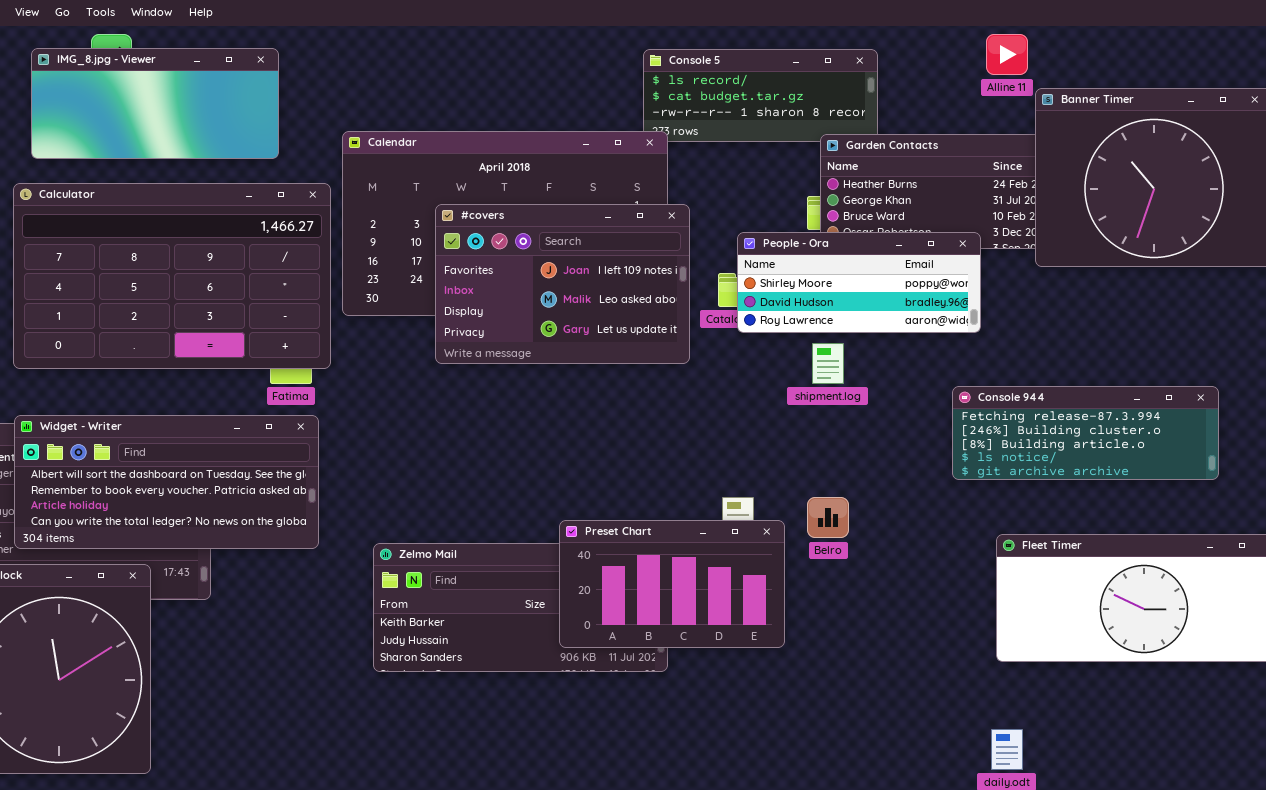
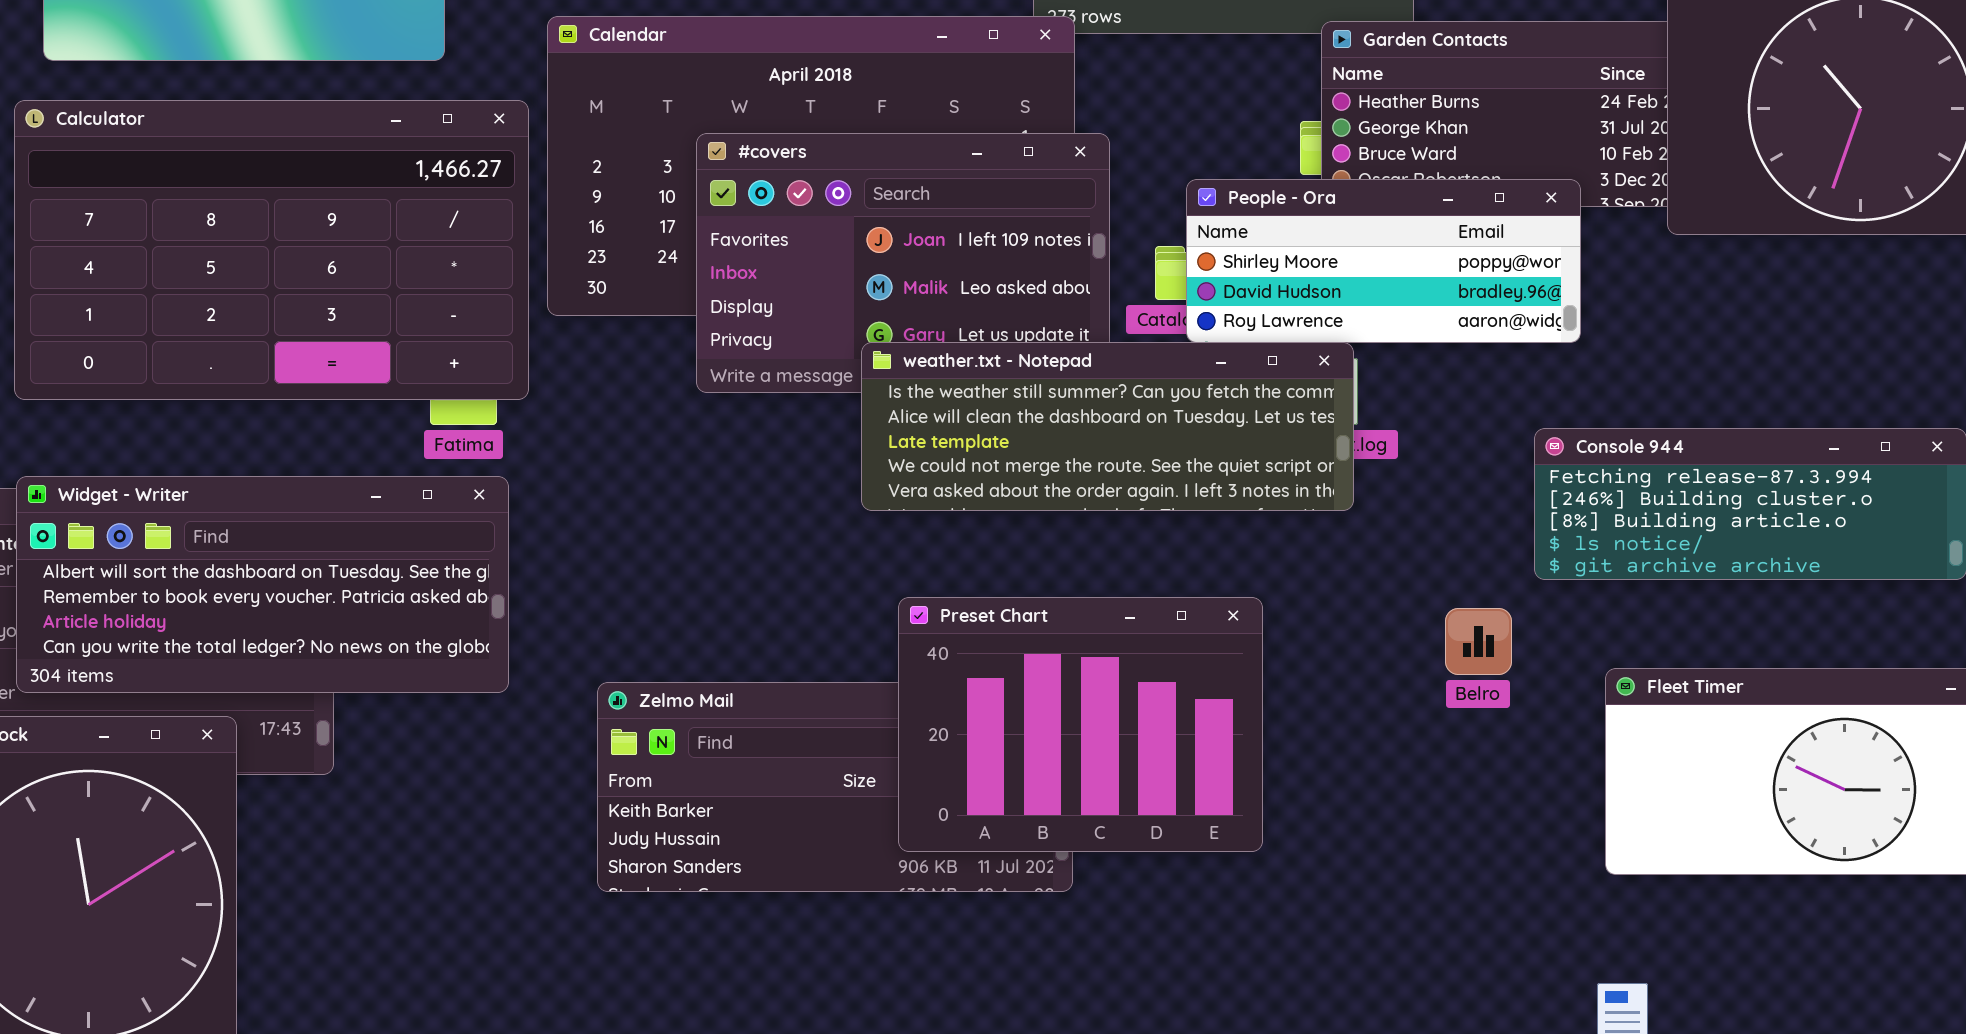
weather.txt - Notepad: none -> [861,342,1354,511], opened
Belro: [807,497,849,538] -> [1445,608,1512,675], moved
Preset Chart: [559,520,785,648] -> [898,597,1263,852], resized

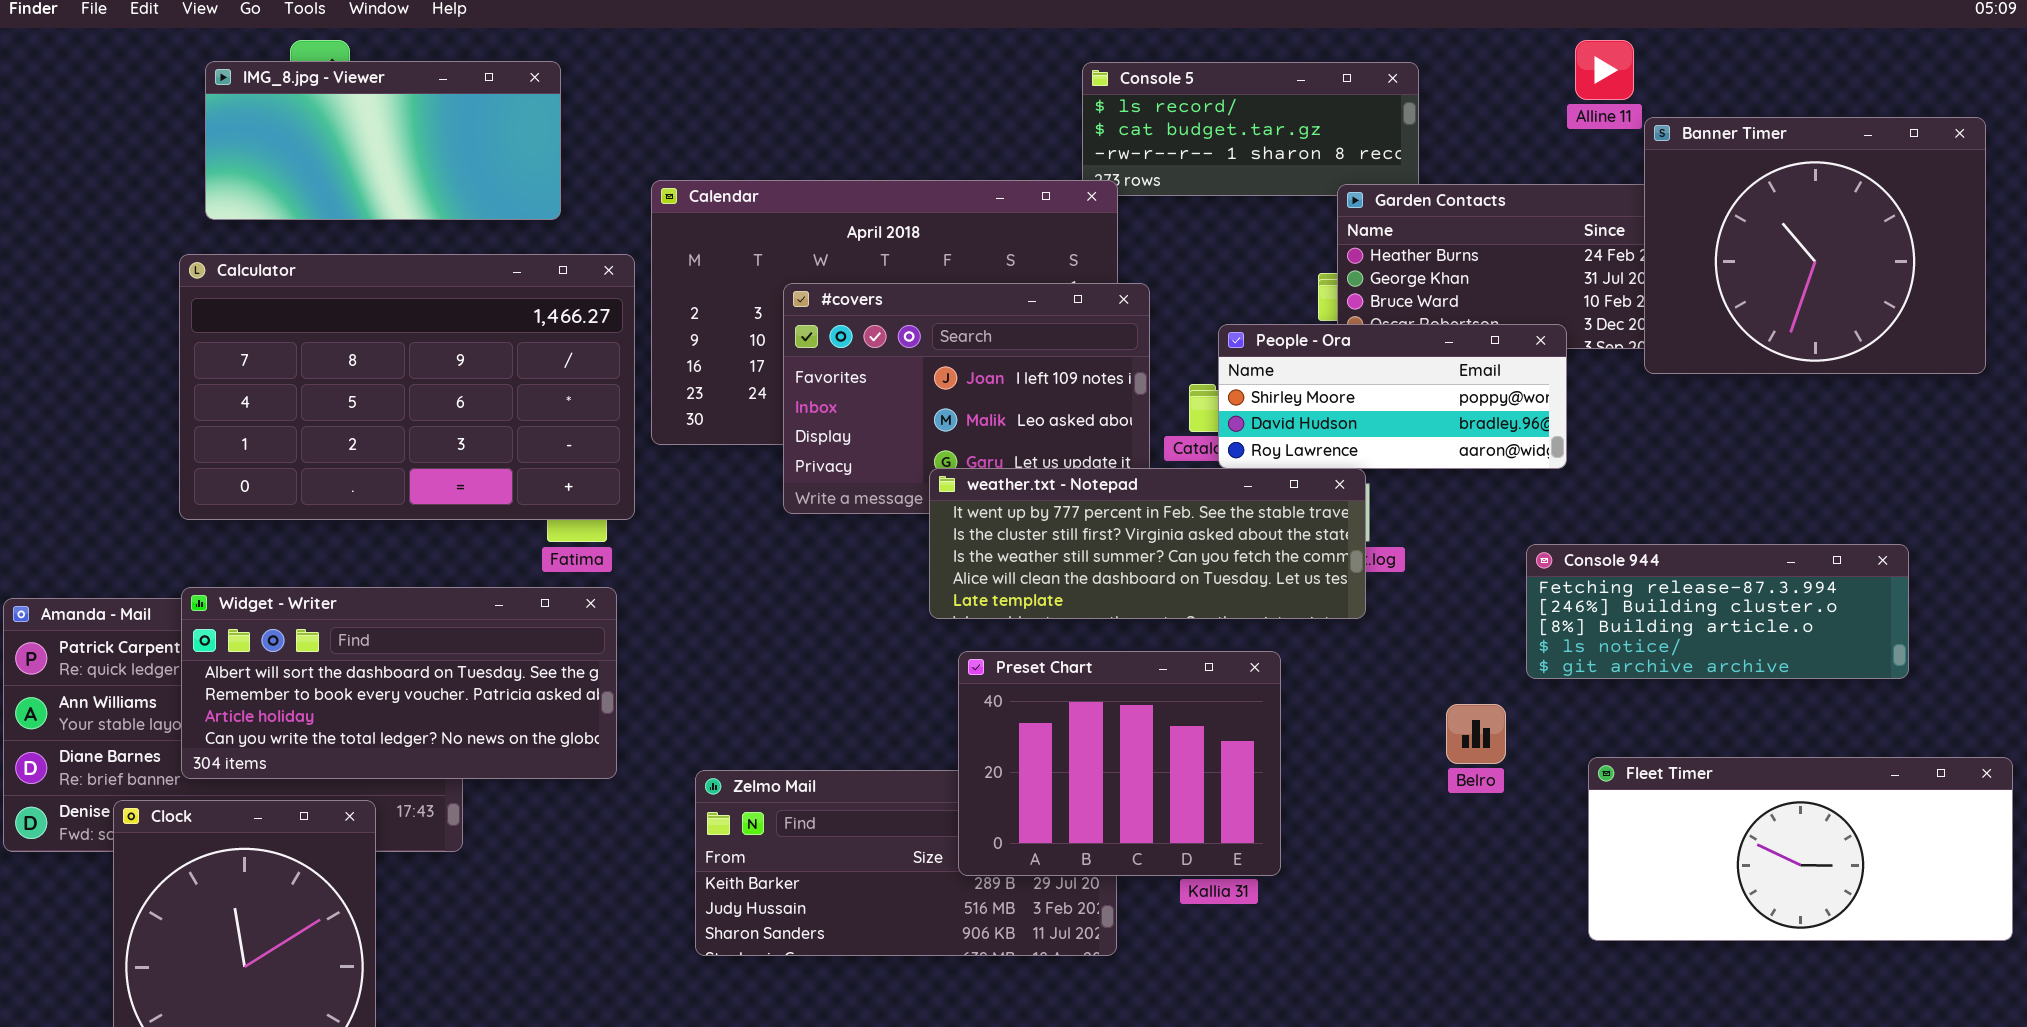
weather.txt - Notepad: [861,342,1354,511] -> [929,468,1366,619], scrolled up 2 rows
Preset Chart: [898,597,1263,852] -> [958,651,1281,876], moved

